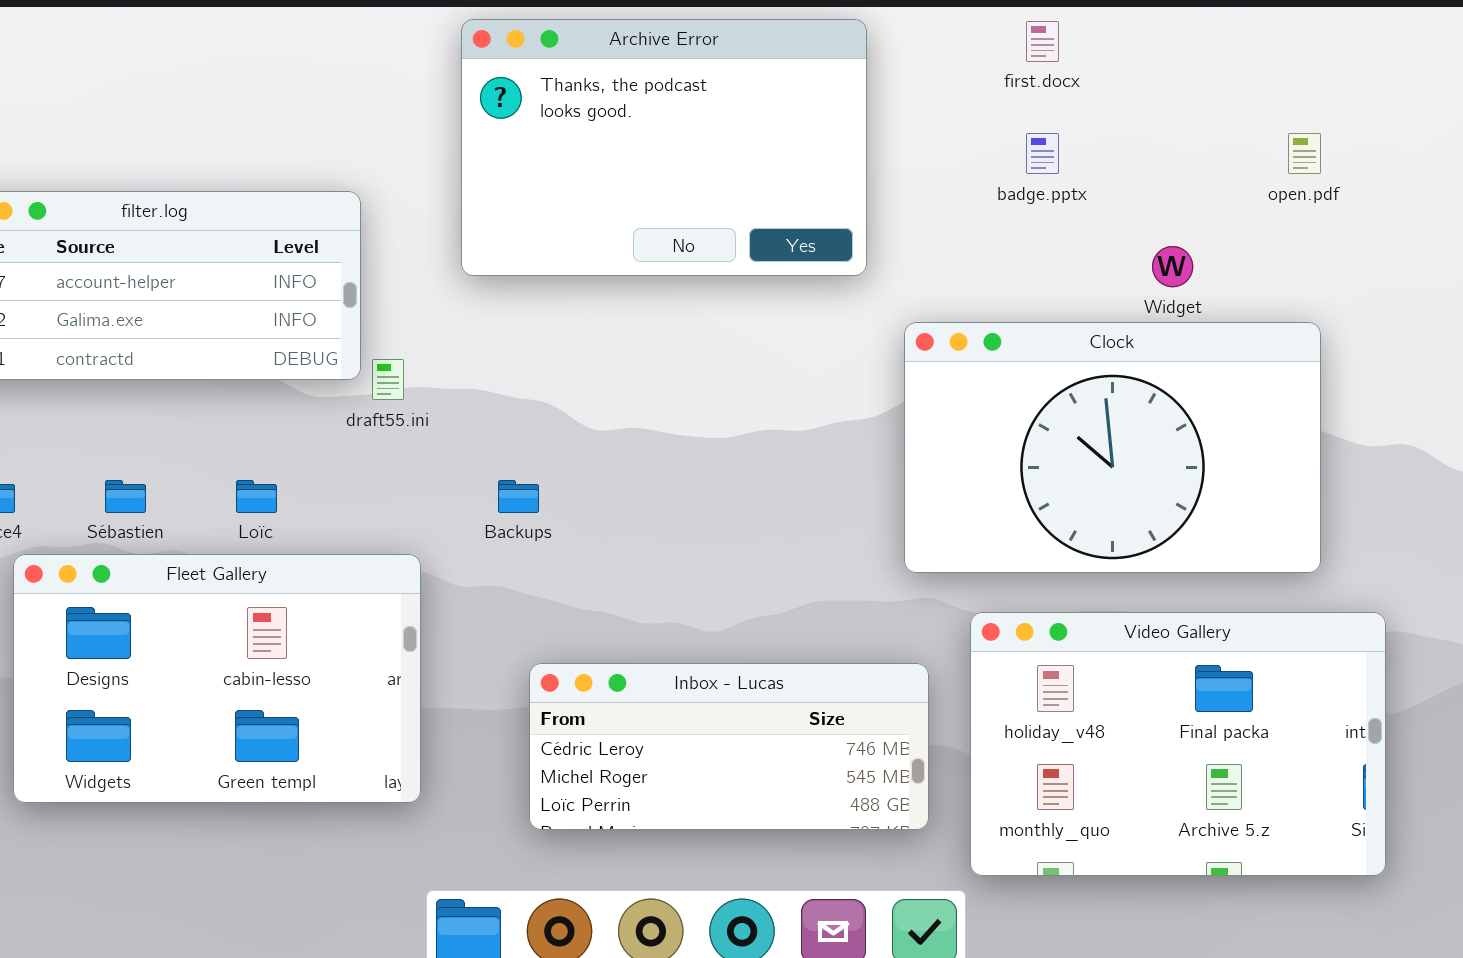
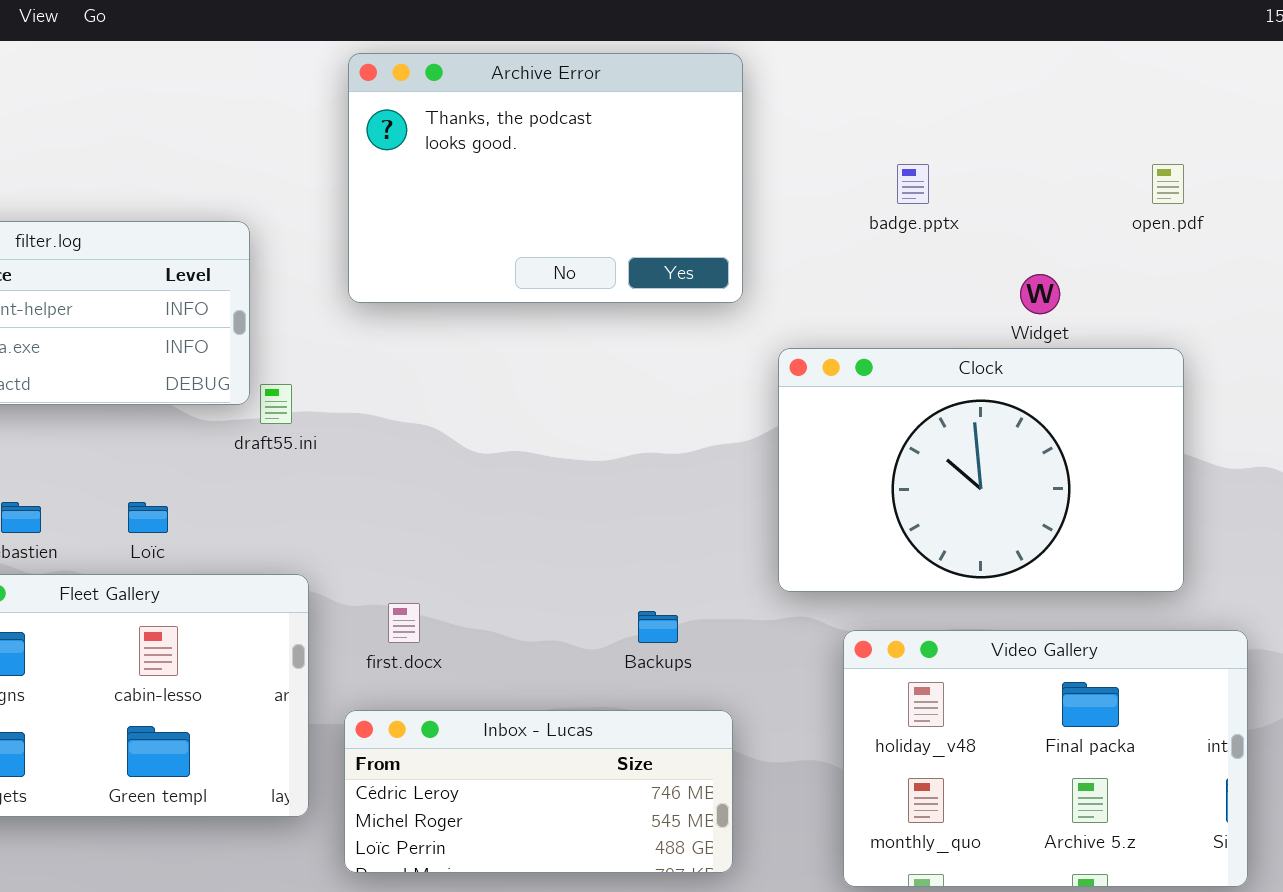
first.docx: [1026,21,1059,62] -> [388,603,420,643], moved
Backups: [498,480,539,513] -> [638,611,678,643], moved
Inbox - Lucas: [529,663,929,830] -> [344,710,733,873], moved

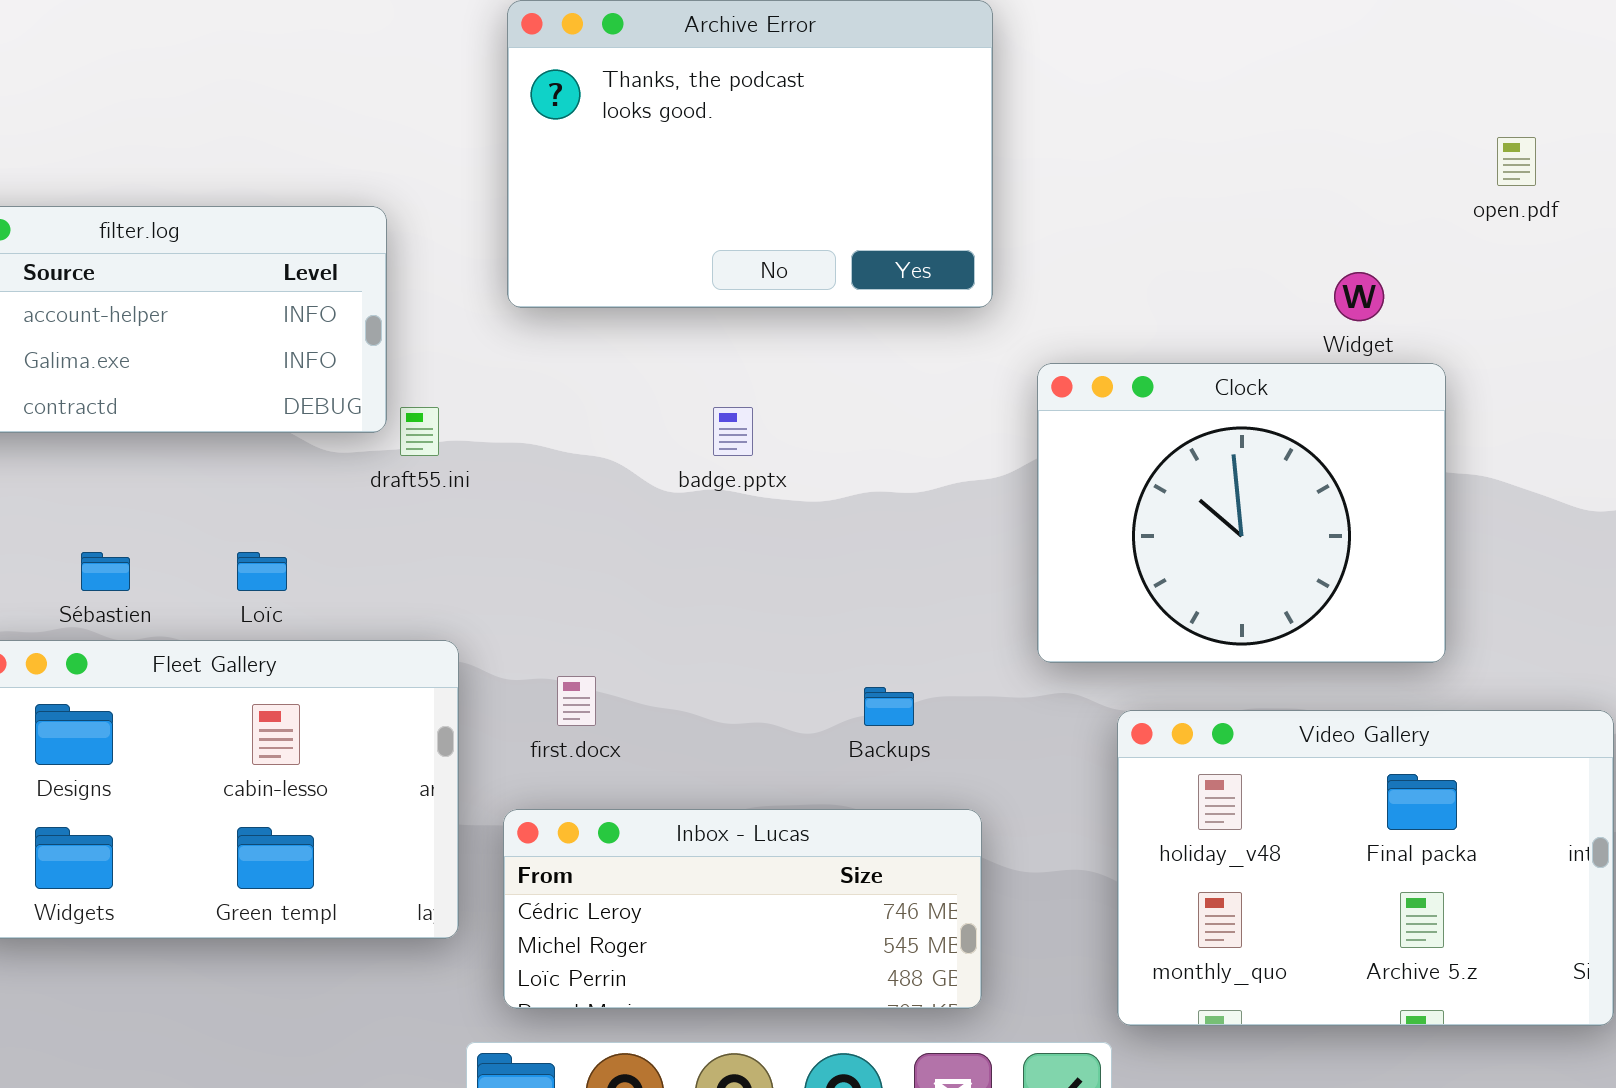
badge.pptx: [897,164,929,204] -> [713,407,753,456], moved
Clock: [778,348,1184,592] -> [1037,363,1446,663], resized

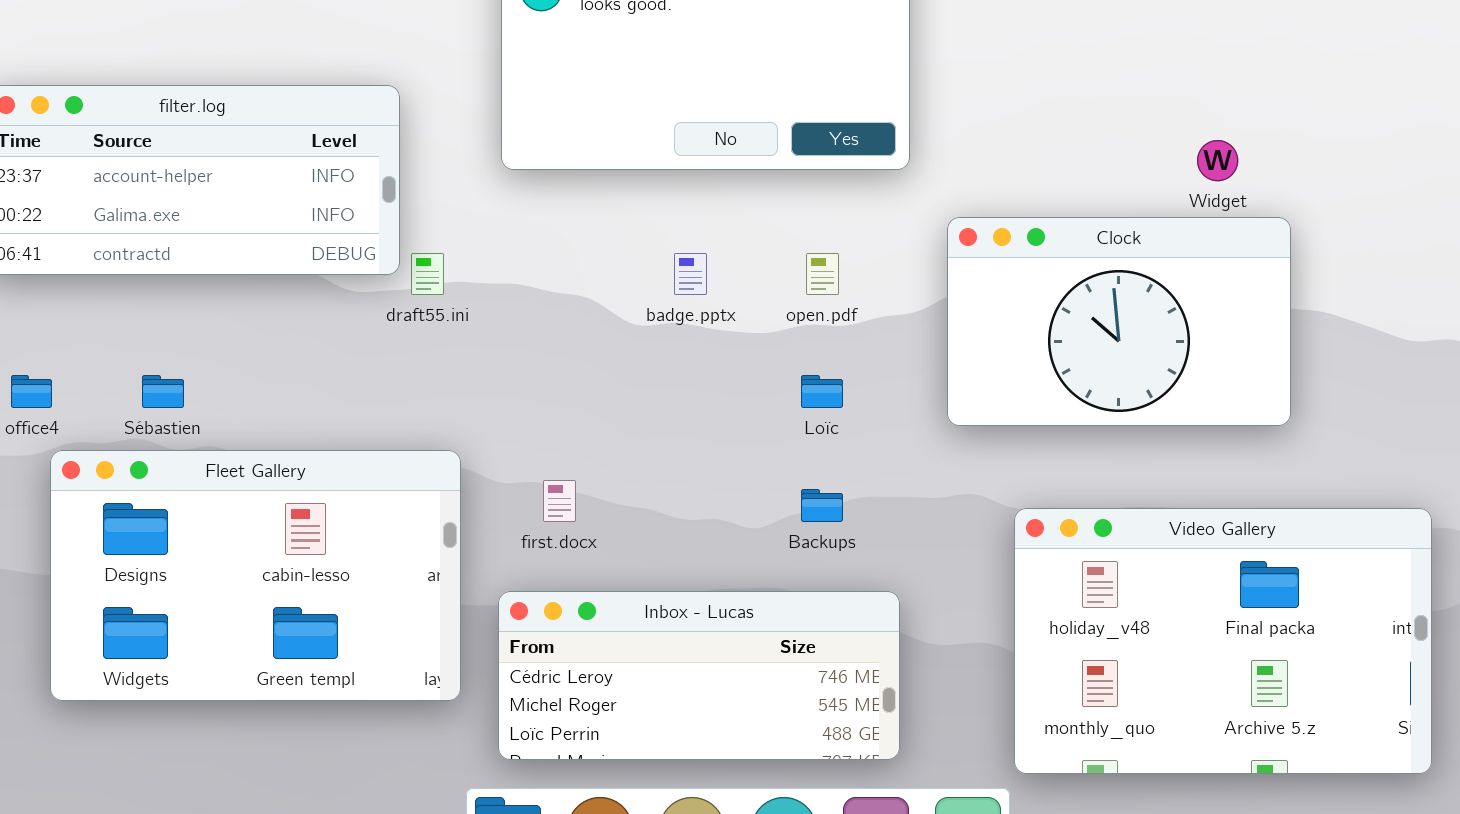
open.pdf: [1497,137,1536,186] -> [806,253,839,295], moved
Clock: [1037,363,1446,663] -> [947,217,1291,426], resized
Loïc: [237,552,287,591] -> [801,375,843,408], moved

